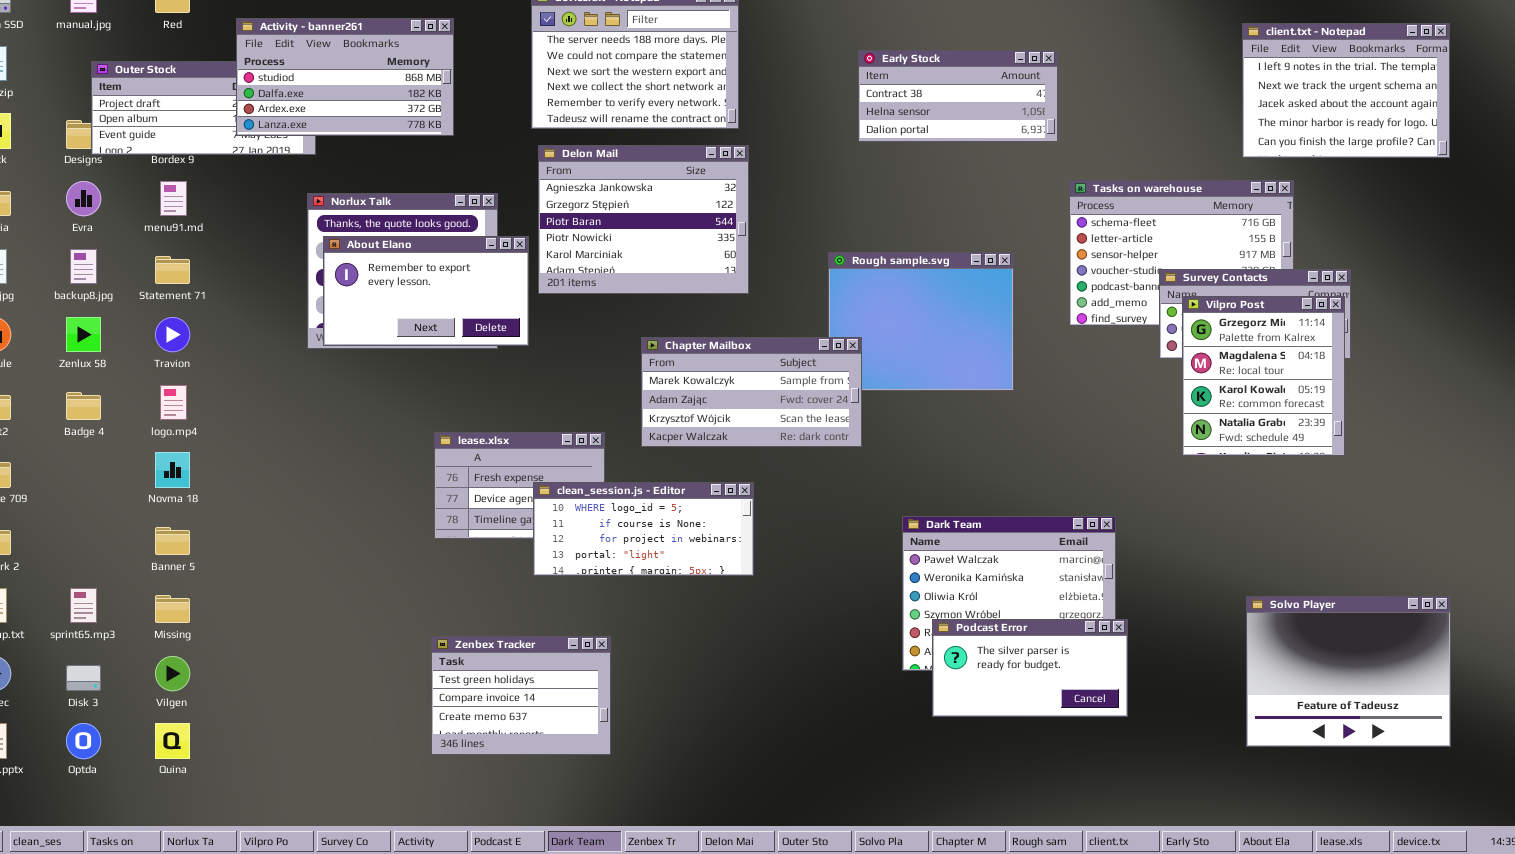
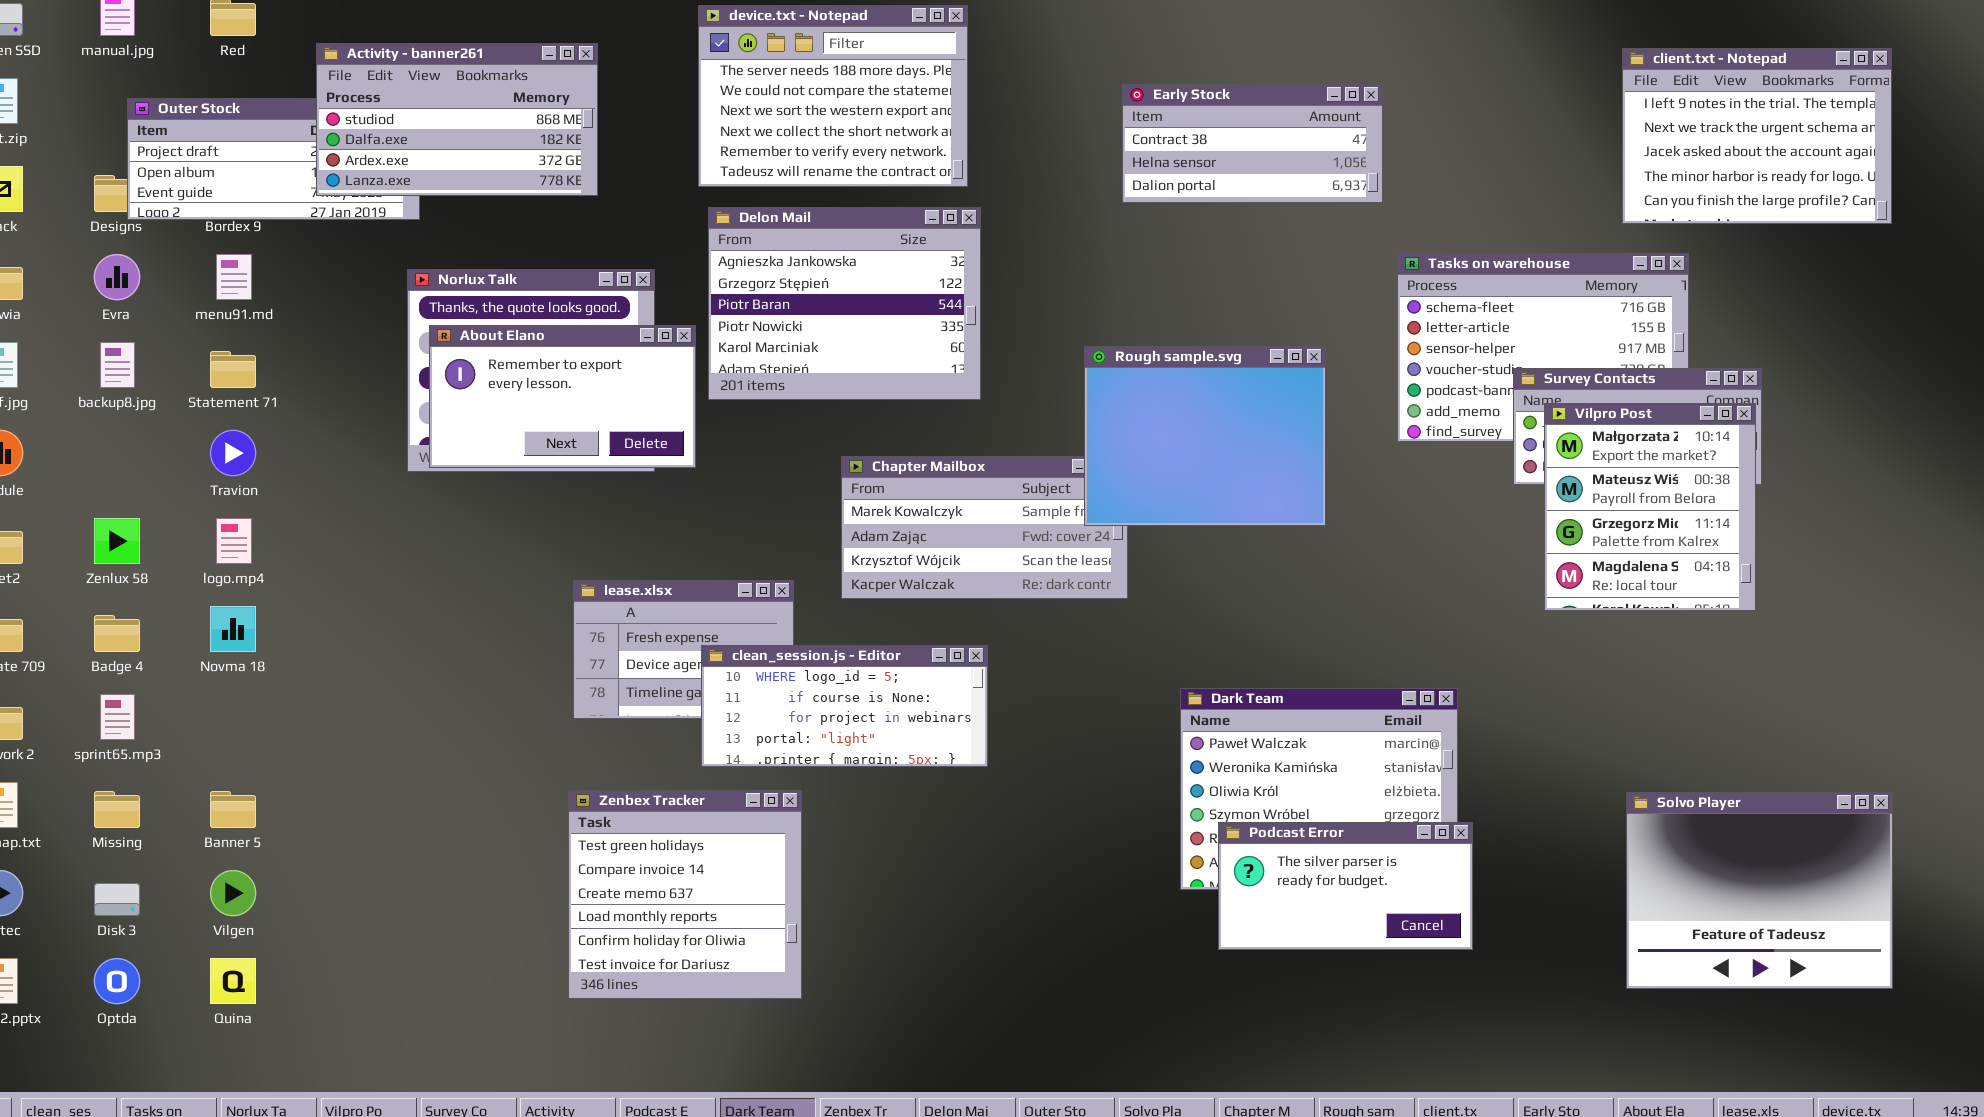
Rough sample.svg: [828,252,1014,391] -> [1084,346,1326,526], raised
Vilpro Post: [1182,296,1345,456] -> [1544,403,1756,611], scrolled up 2 rows
Zenlux 58: [66,317,101,352] -> [94,518,140,564], moved
Badge 4: [66,392,101,420] -> [94,615,140,652], moved
Banner 5: [155,527,190,555] -> [210,791,256,828], moved
sprint65.mp3: [70,588,97,623] -> [100,694,135,740], moved
Missing: [155,595,190,623] -> [94,791,140,828], moved
Zenbex Tracker: [431,636,611,755] -> [568,790,802,999], resized

